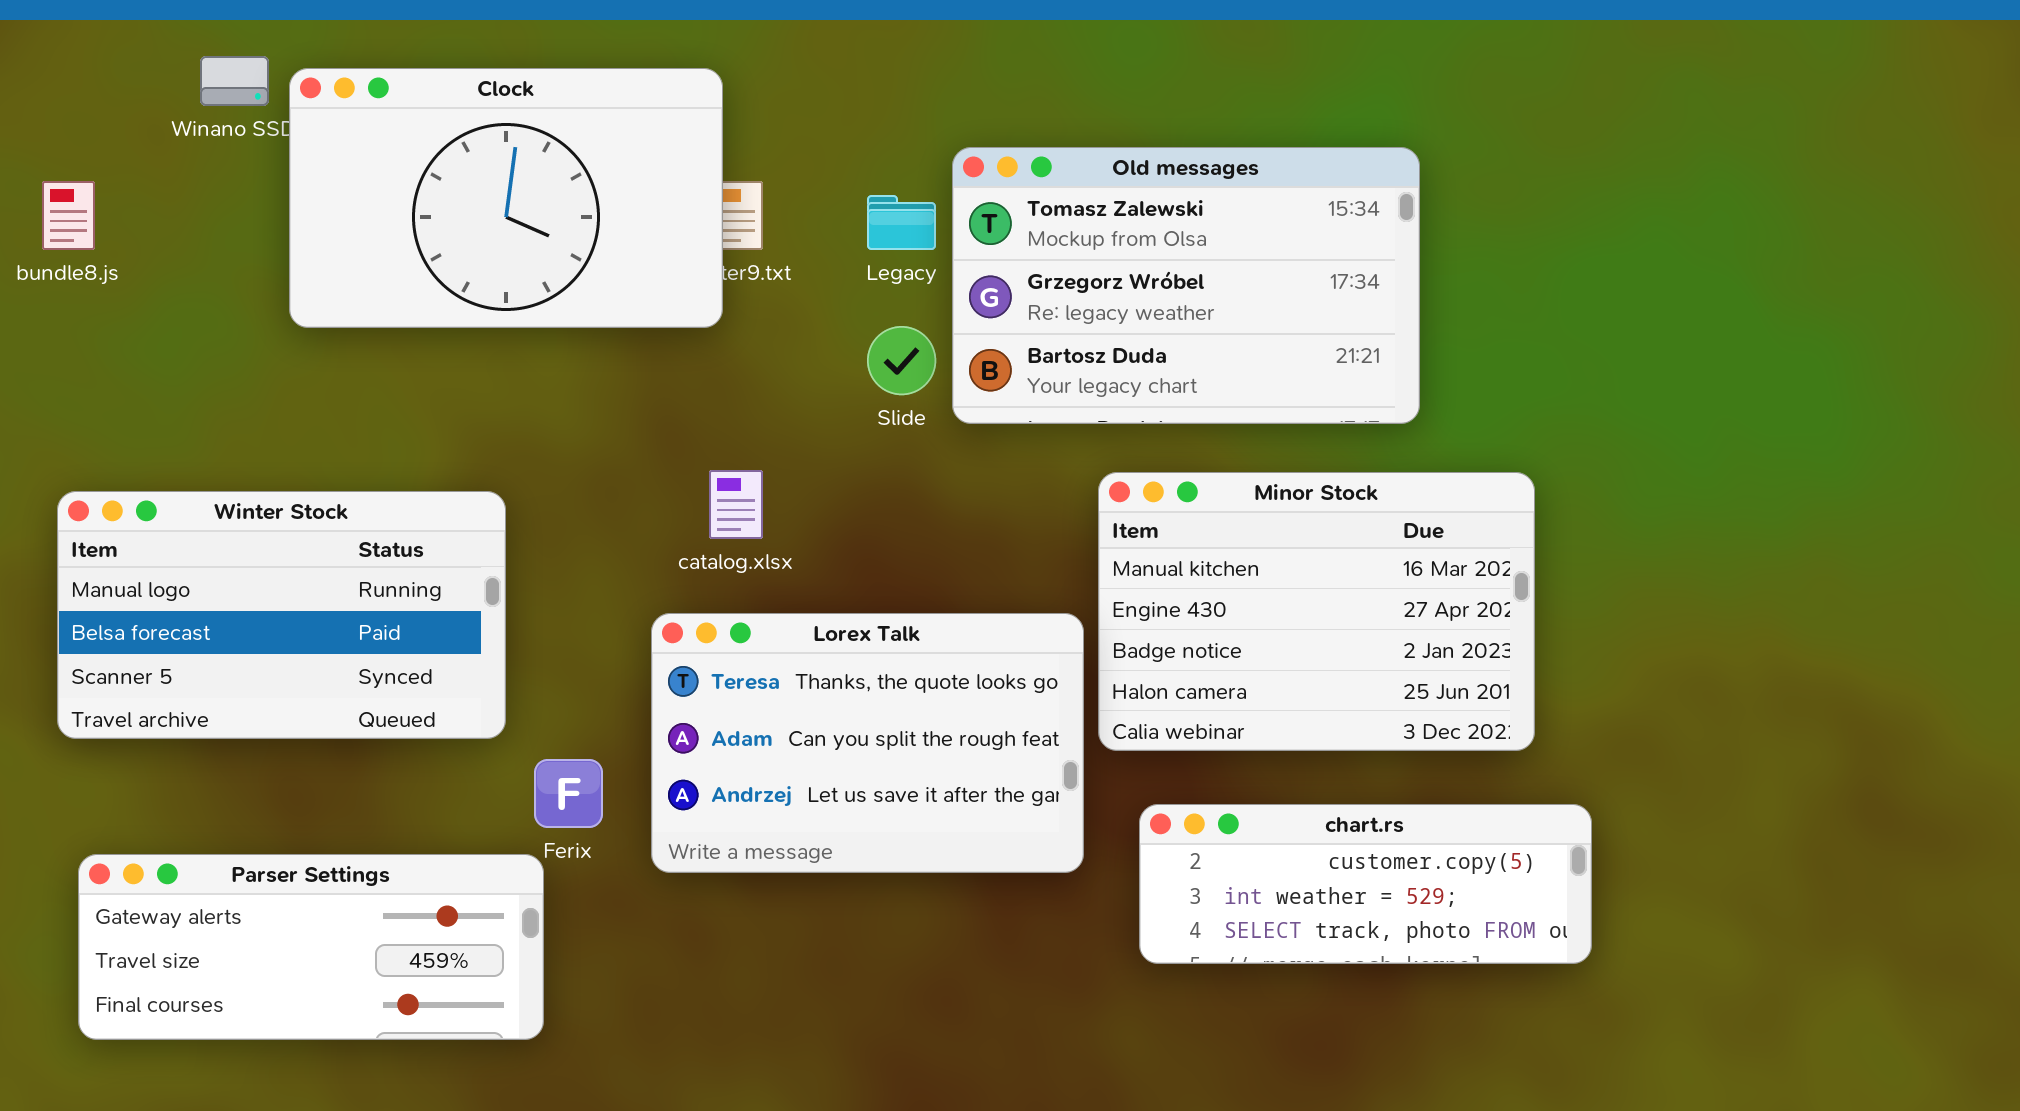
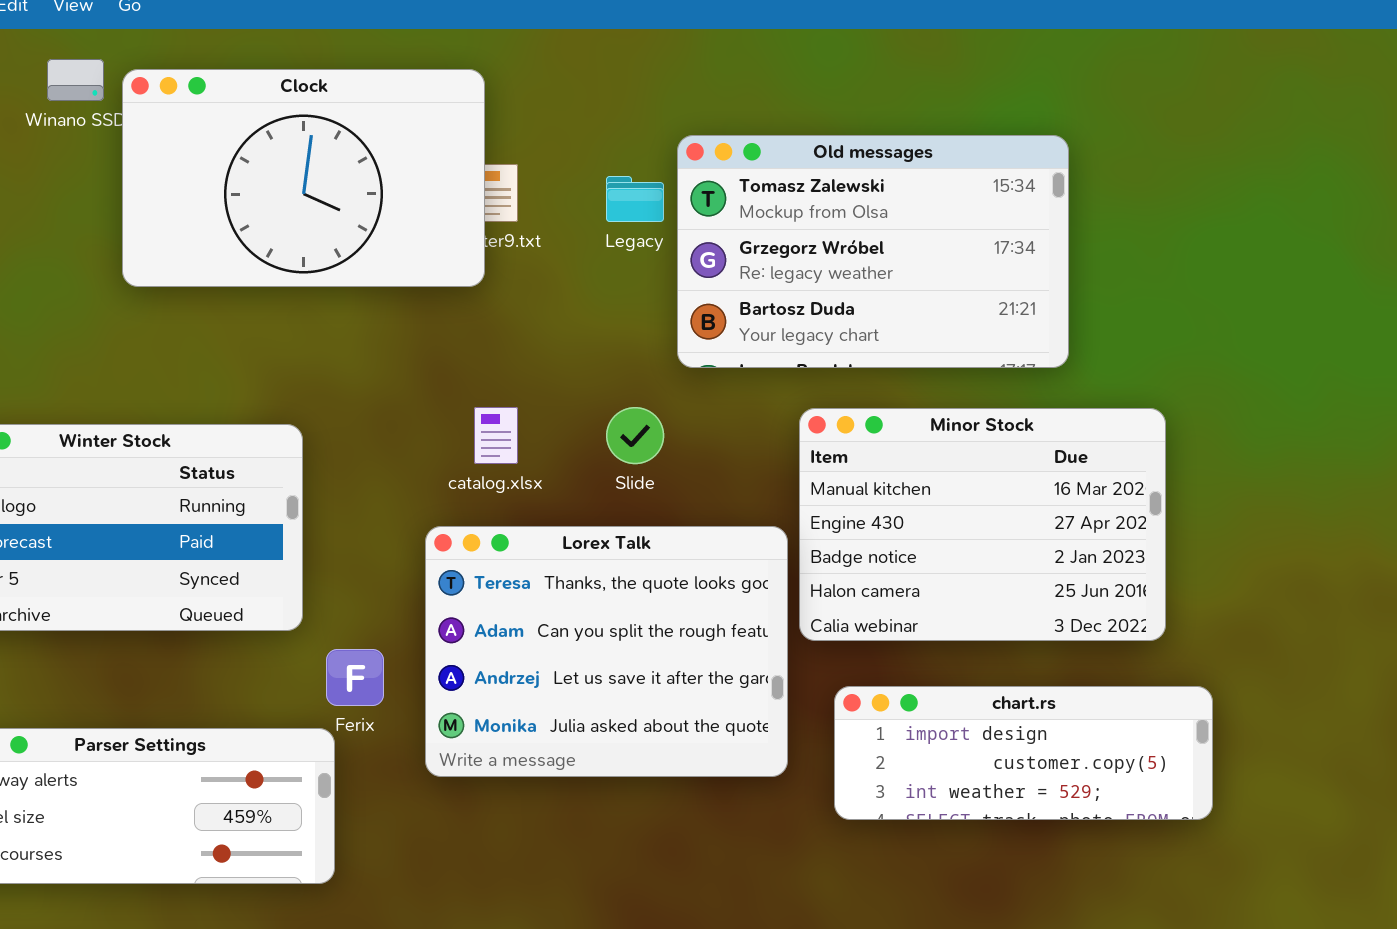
Slide: [867,326,936,395] -> [606,407,664,464], moved
Lorex Talk: [651,613,1084,873] -> [425,526,788,777], resized
chart.rs: [1139,804,1592,964] -> [834,686,1213,820], scrolled up 1 row

